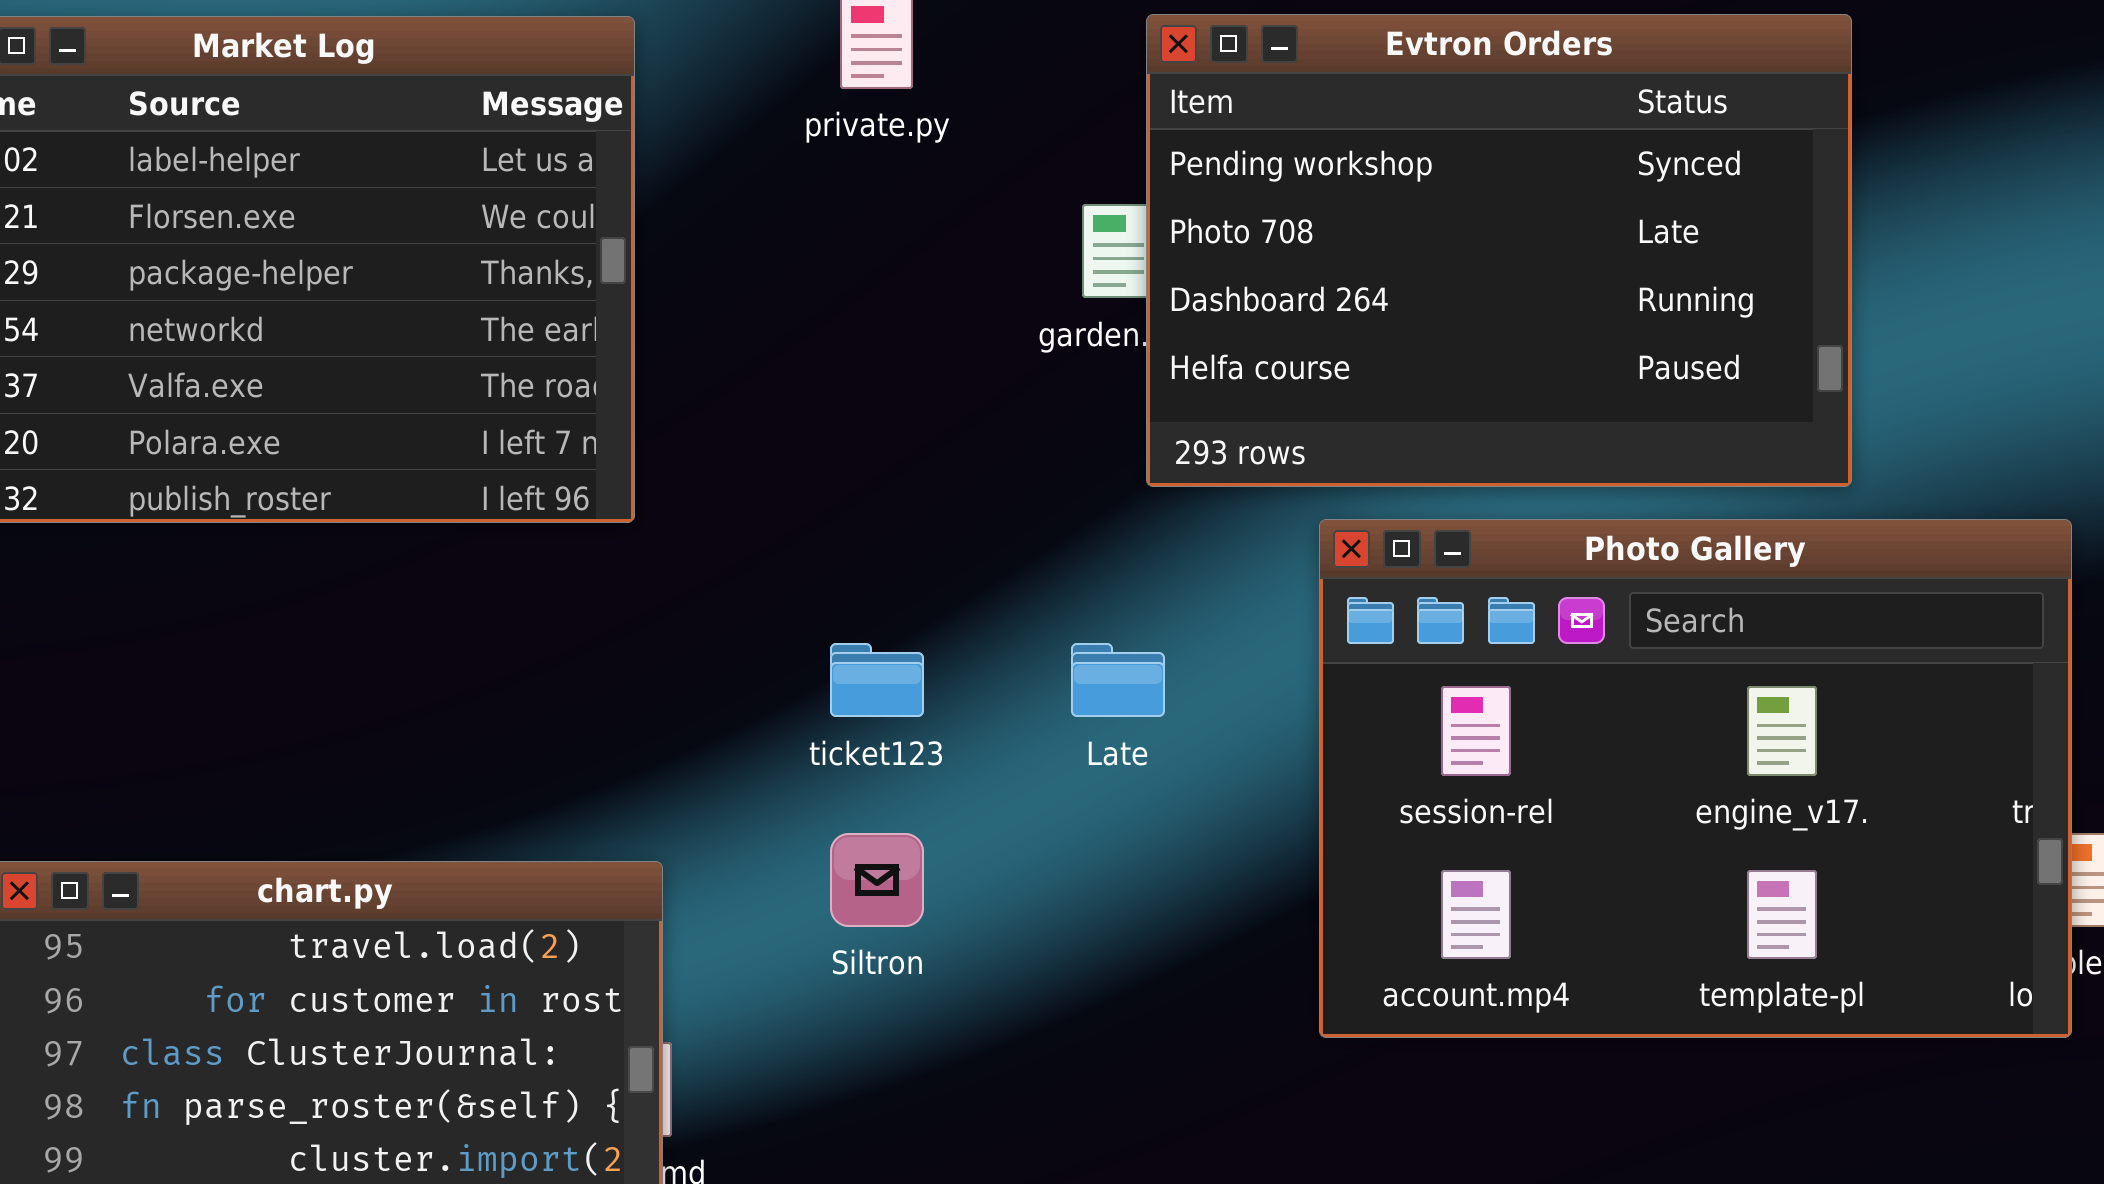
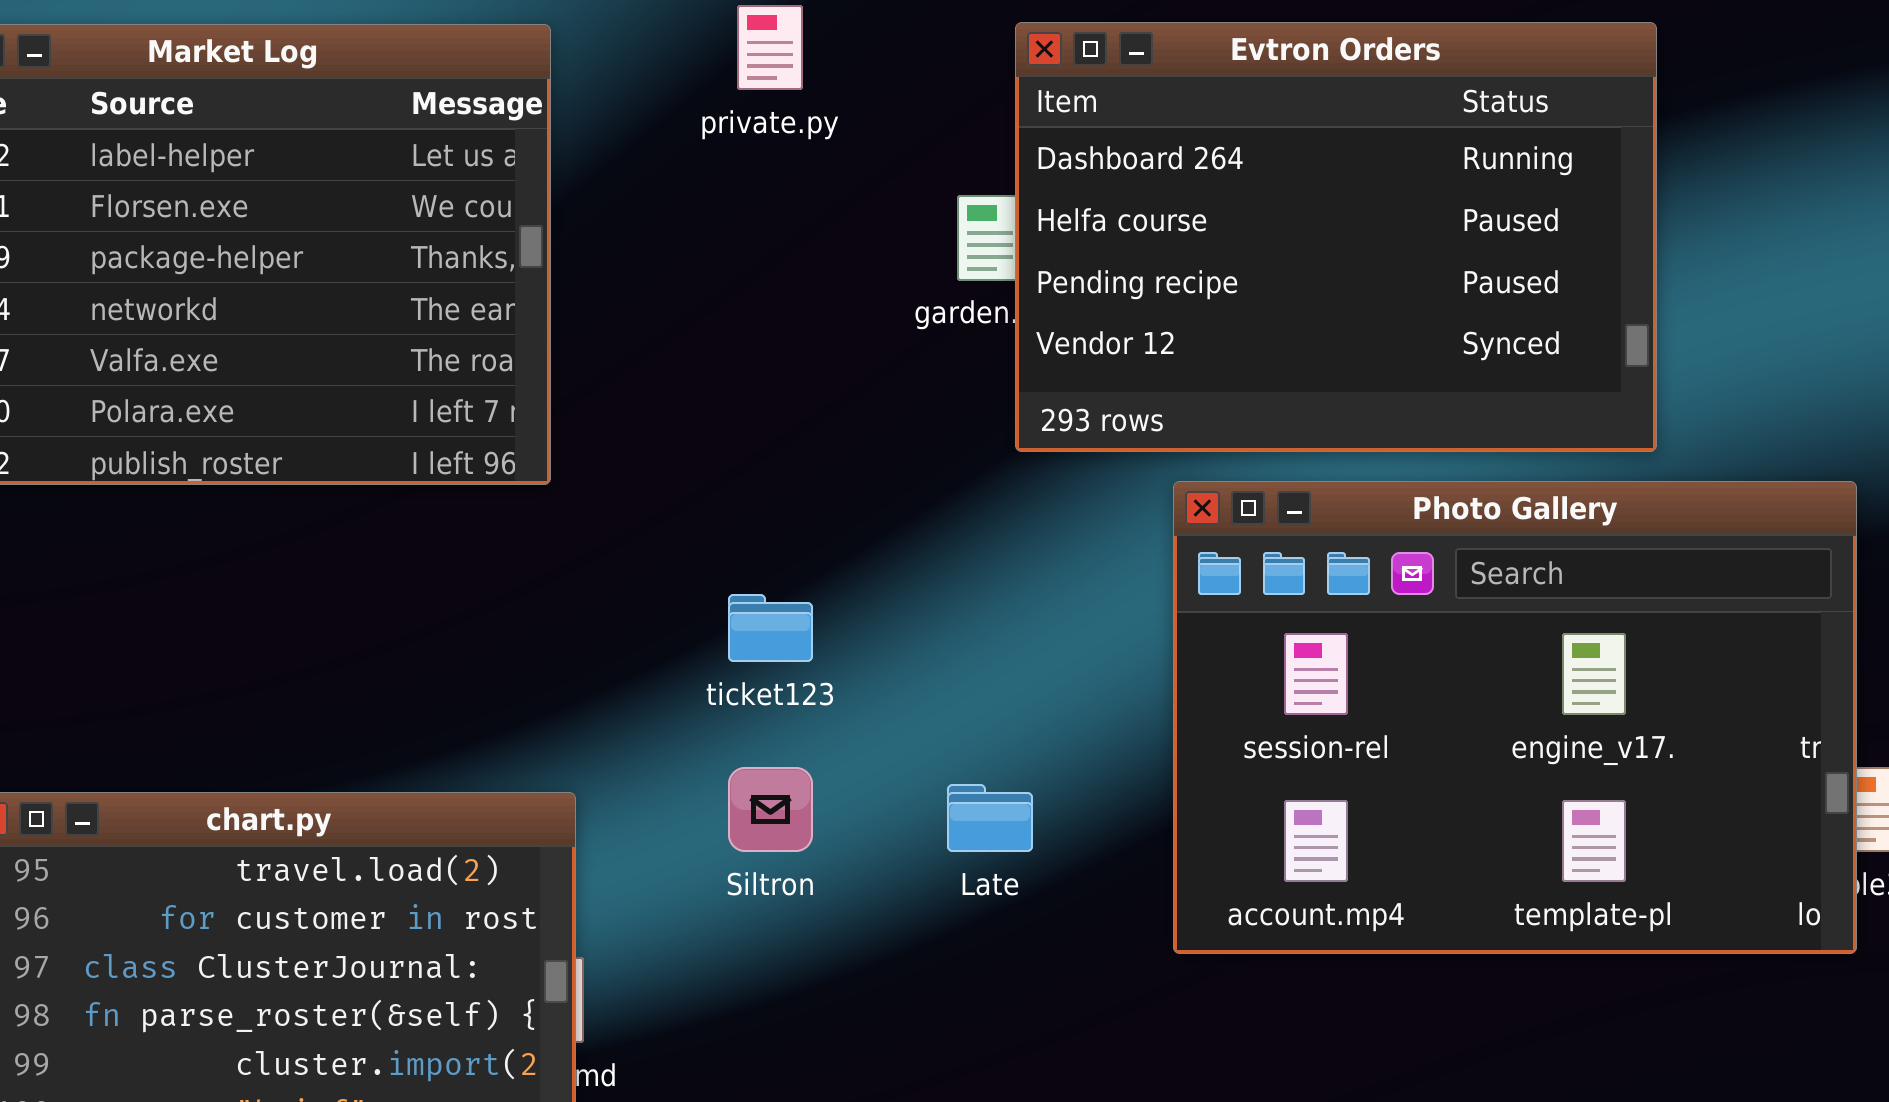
Evtron Orders: [1146,14,1852,487] -> [1015,22,1657,452], scrolled down 2 rows
Late: [1071,643,1165,717] -> [947,784,1033,852], moved

